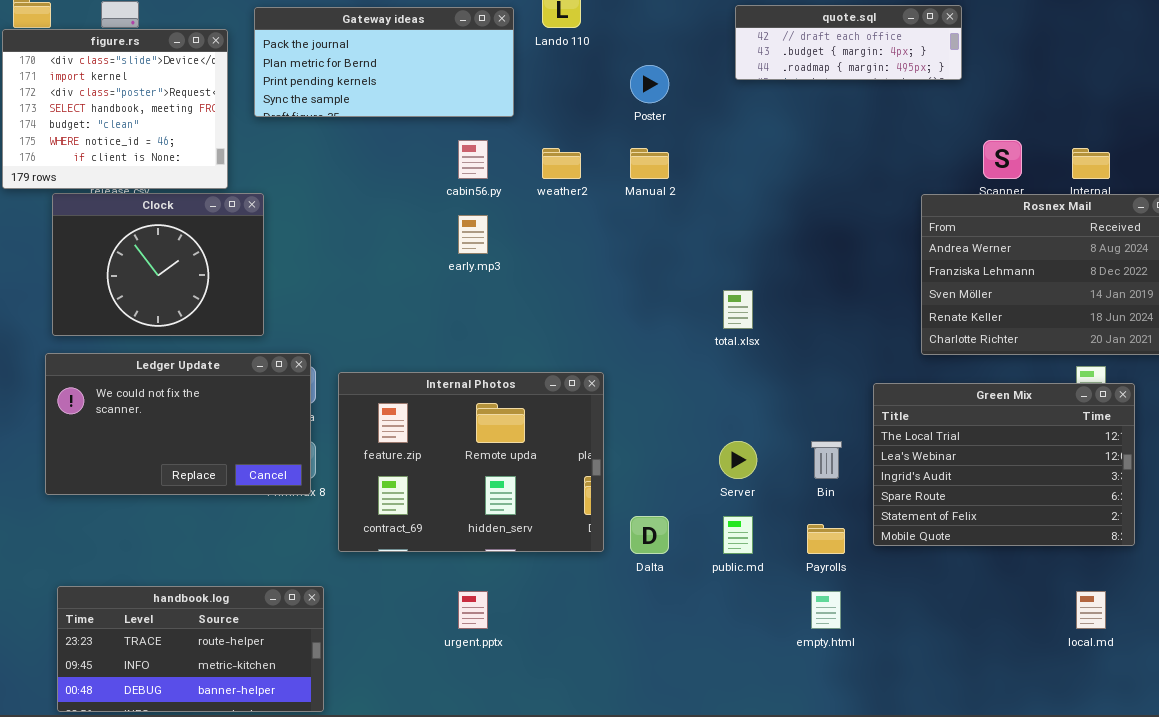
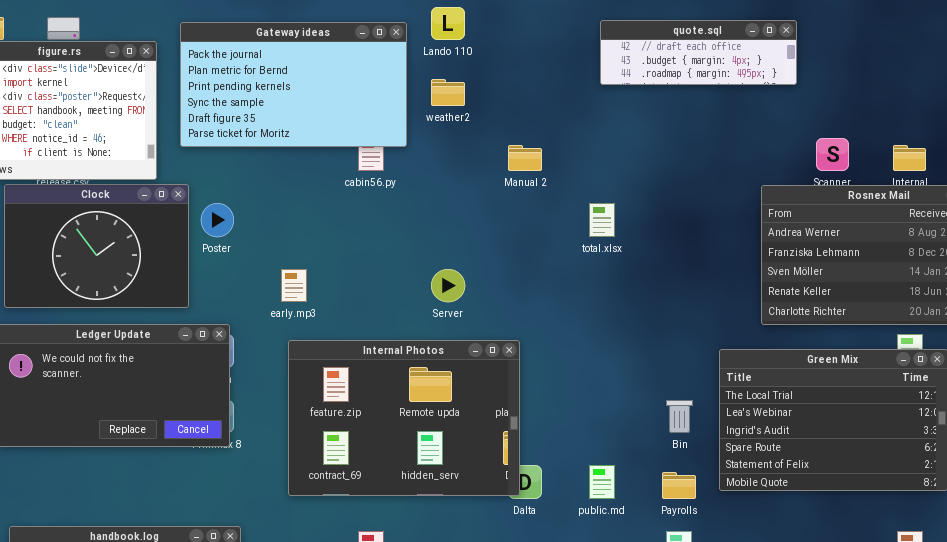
Gateway ideas: [254,7,514,117] -> [180,22,407,147], resized
Poster: [630,65,669,103] -> [201,203,234,237], moved
weather2: [542,148,581,179] -> [431,79,465,106], moved
early.mp3: [458,215,488,254] -> [281,269,307,302], moved
total.xlsx: [723,290,753,329] -> [589,203,615,237], moved
Internal Photos: [338,372,604,552] -> [288,340,520,496], moved
Server: [719,441,757,479] -> [431,269,465,302], moved

